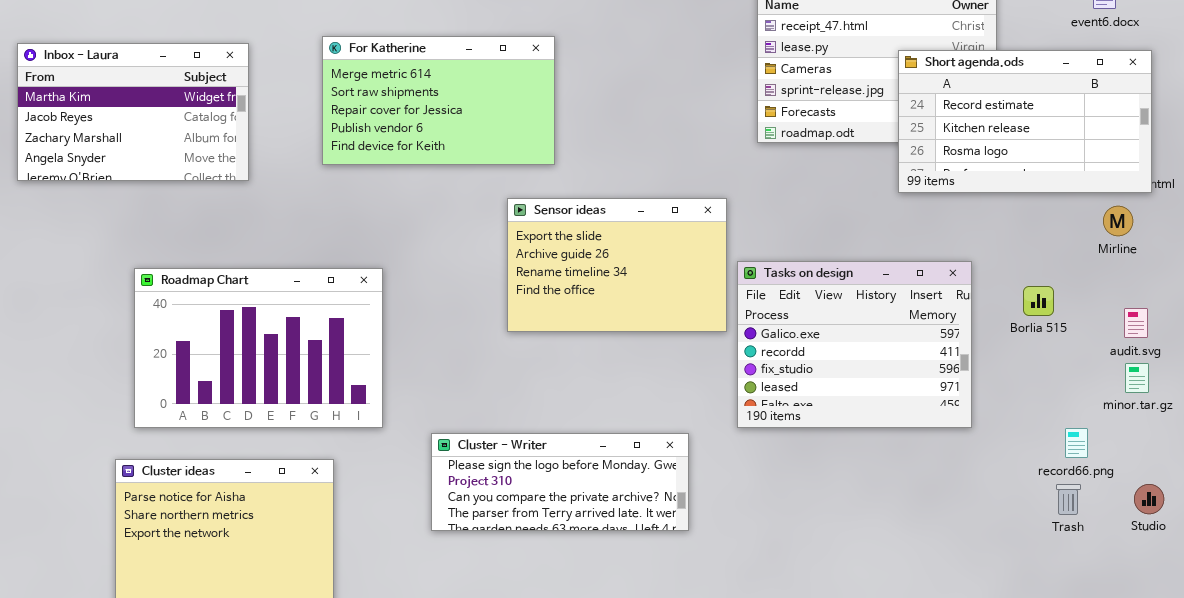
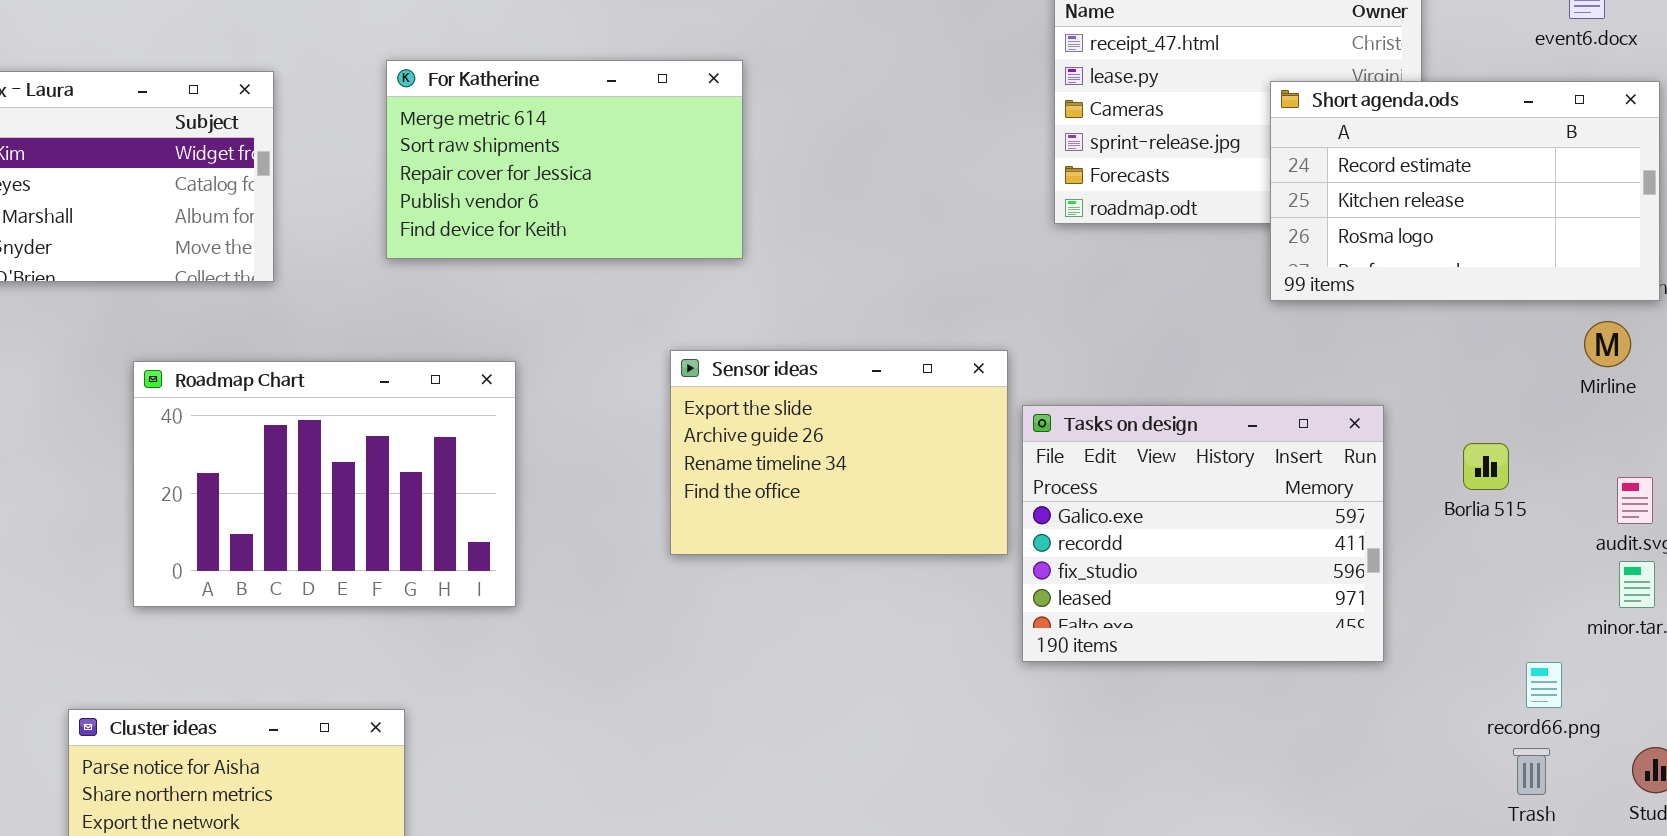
Sensor ideas: [507,198,727,332] -> [670,350,1008,555], moved
Roadmap Chart: [134,268,383,428] -> [133,361,516,607], moved
Cluster - Writer: [431,433,689,531] -> none, closed

